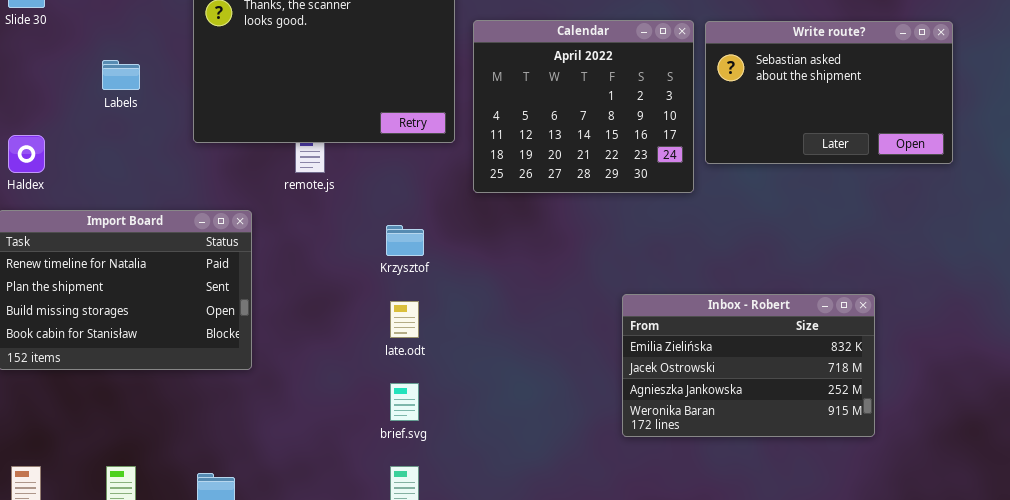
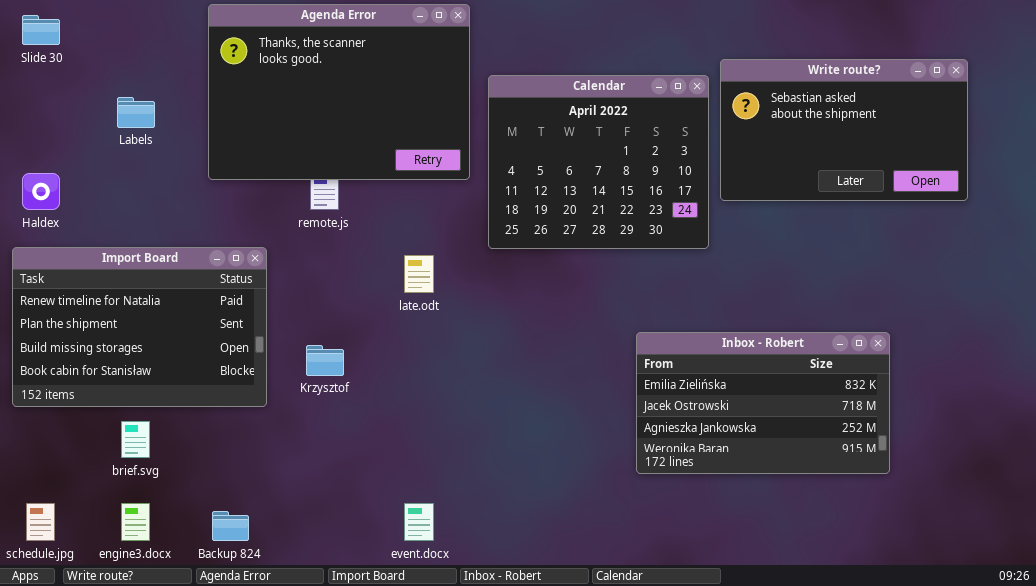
Calendar: [473,20,694,193] -> [488,75,709,249], moved
Krzysztof: [386,225,424,256] -> [306,345,344,376], moved
late.odt: [390,301,419,338] -> [404,255,434,293], moved
brief.svg: [390,383,419,421] -> [121,421,150,458], moved

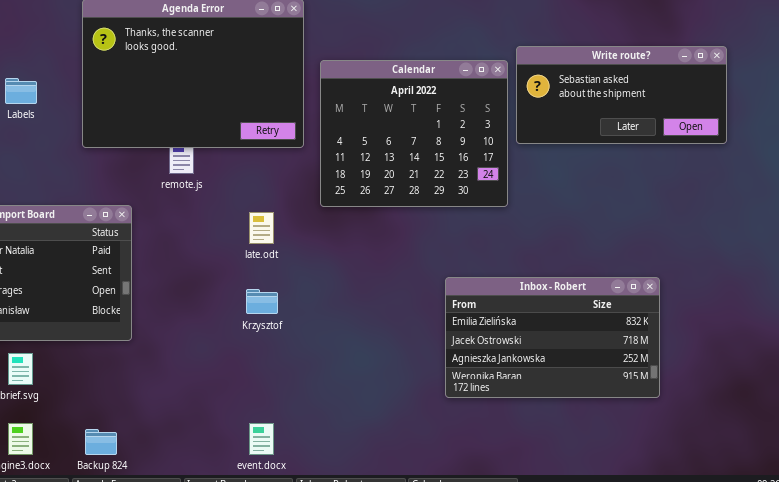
Write route?: [720,59,968,201] -> [516,46,727,144], resized
Krzysztof: [306,345,344,376] -> [246,289,278,314], moved

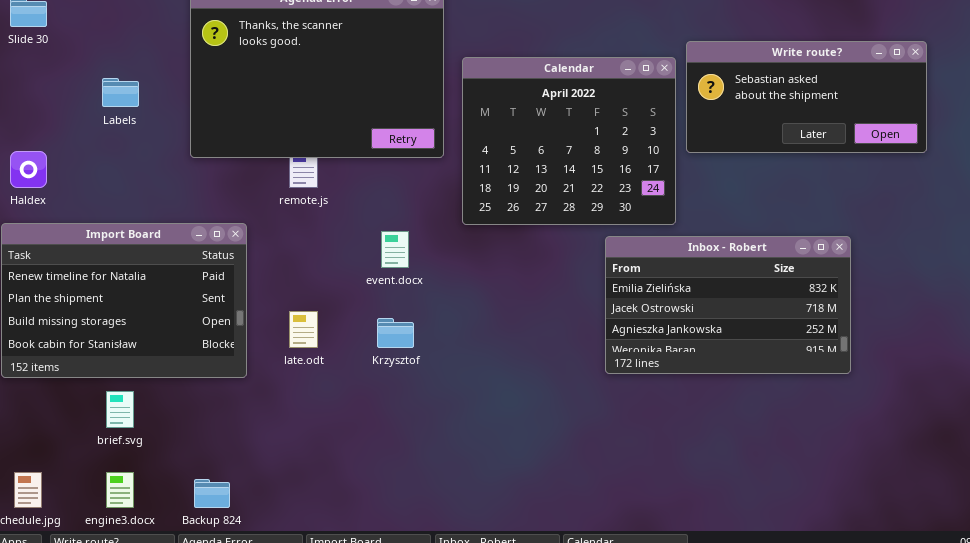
late.odt: [249,212,274,244] -> [289,311,318,348], moved
Inbox - Robert: [445,277,660,398] -> [605,236,851,374], moved
event.docx: [249,423,274,455] -> [381,231,409,268], moved

